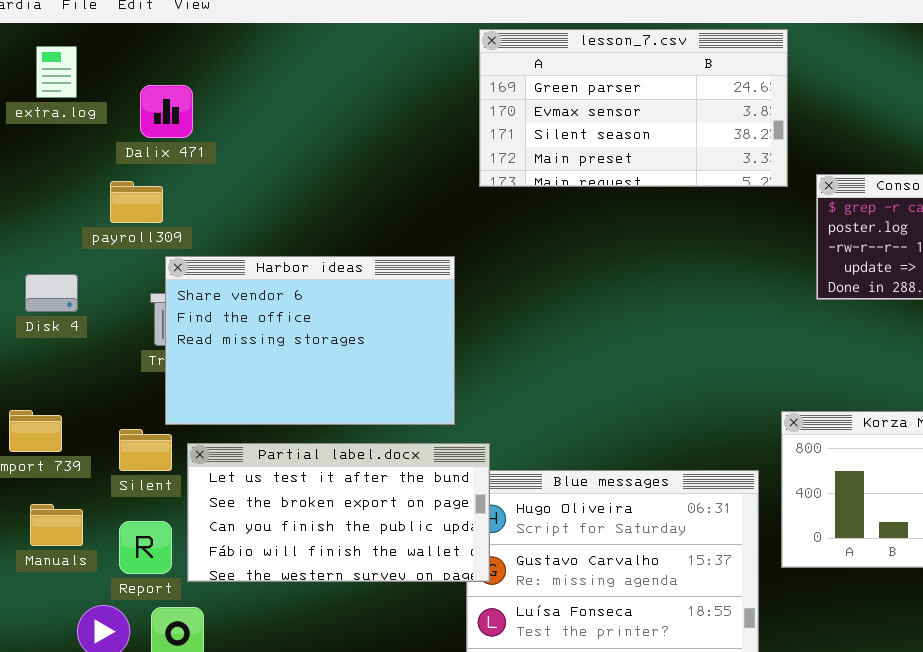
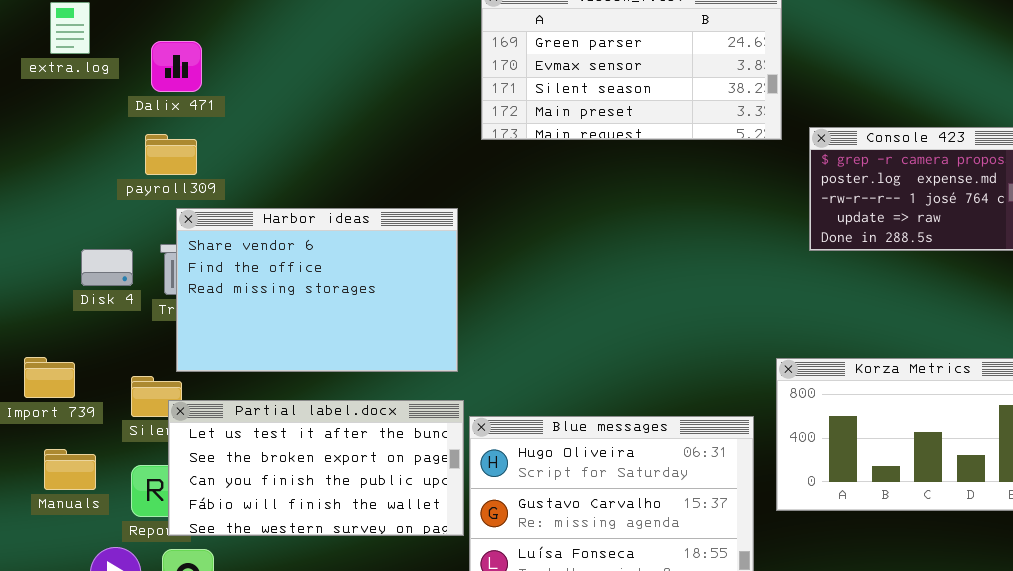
payroll309: [110,181,163,223] -> [145,134,197,175], moved
Disk 4: [25,274,78,312] -> [81,249,133,286], moved
Partial label.docx: [187,443,490,582] -> [168,400,464,536], moved

